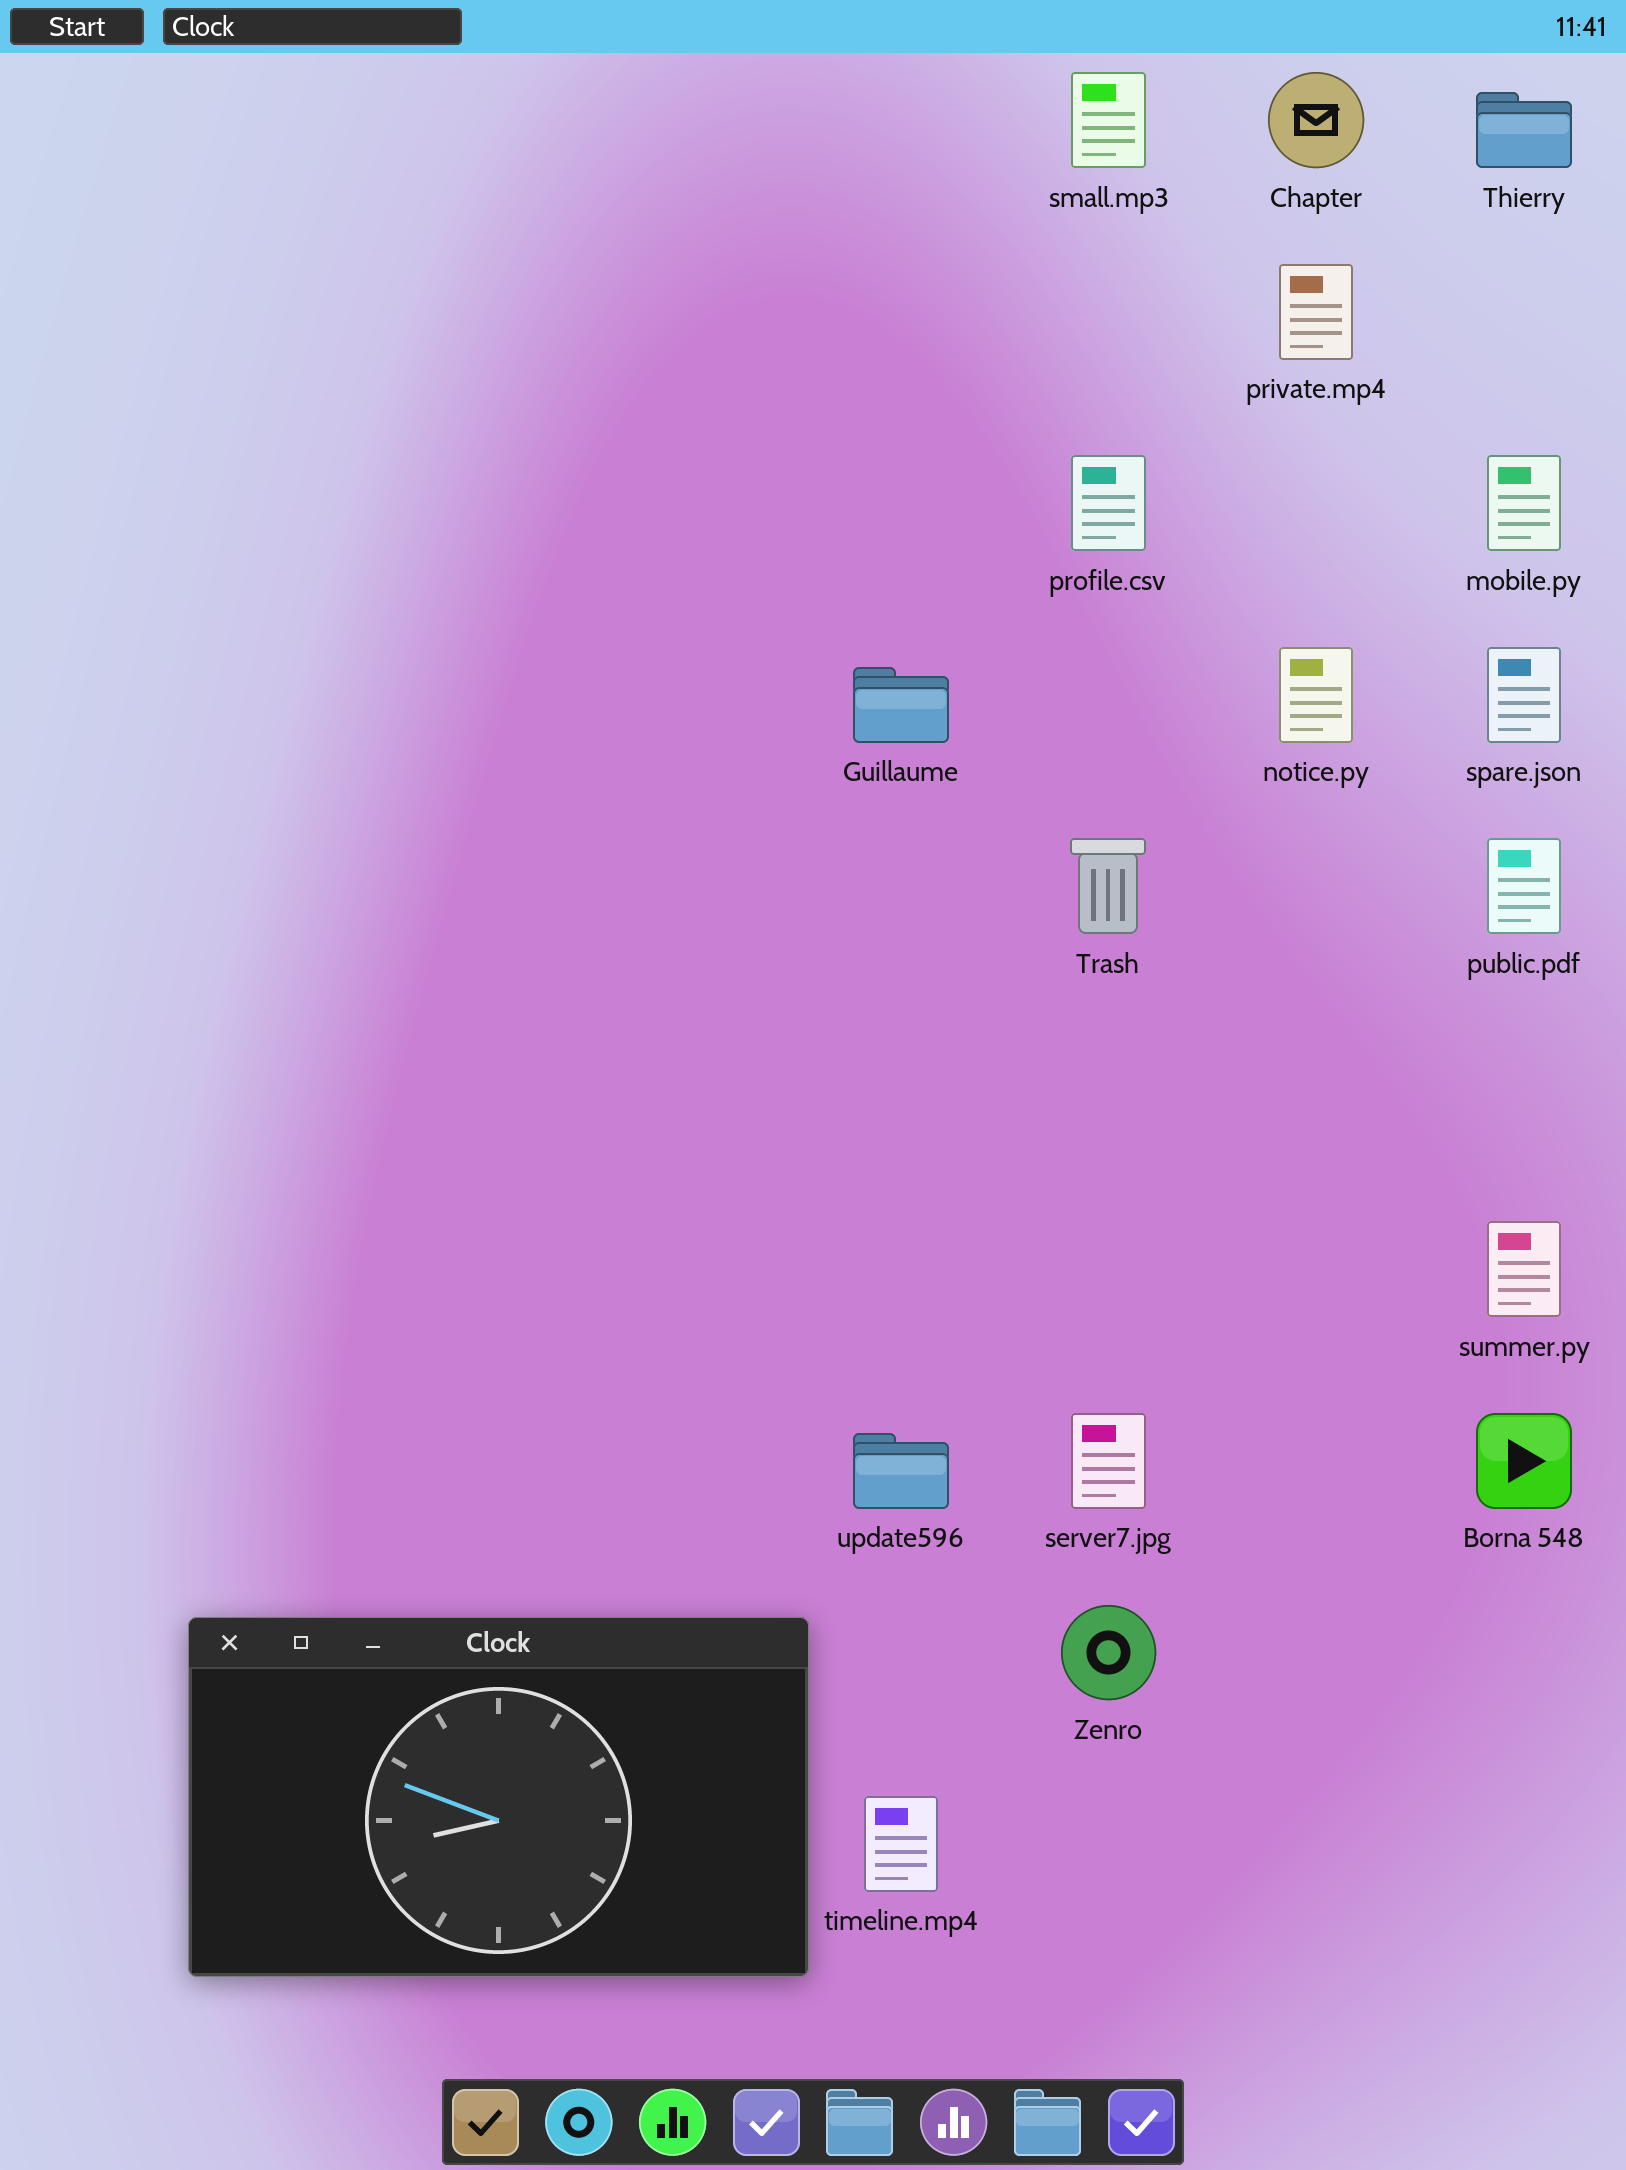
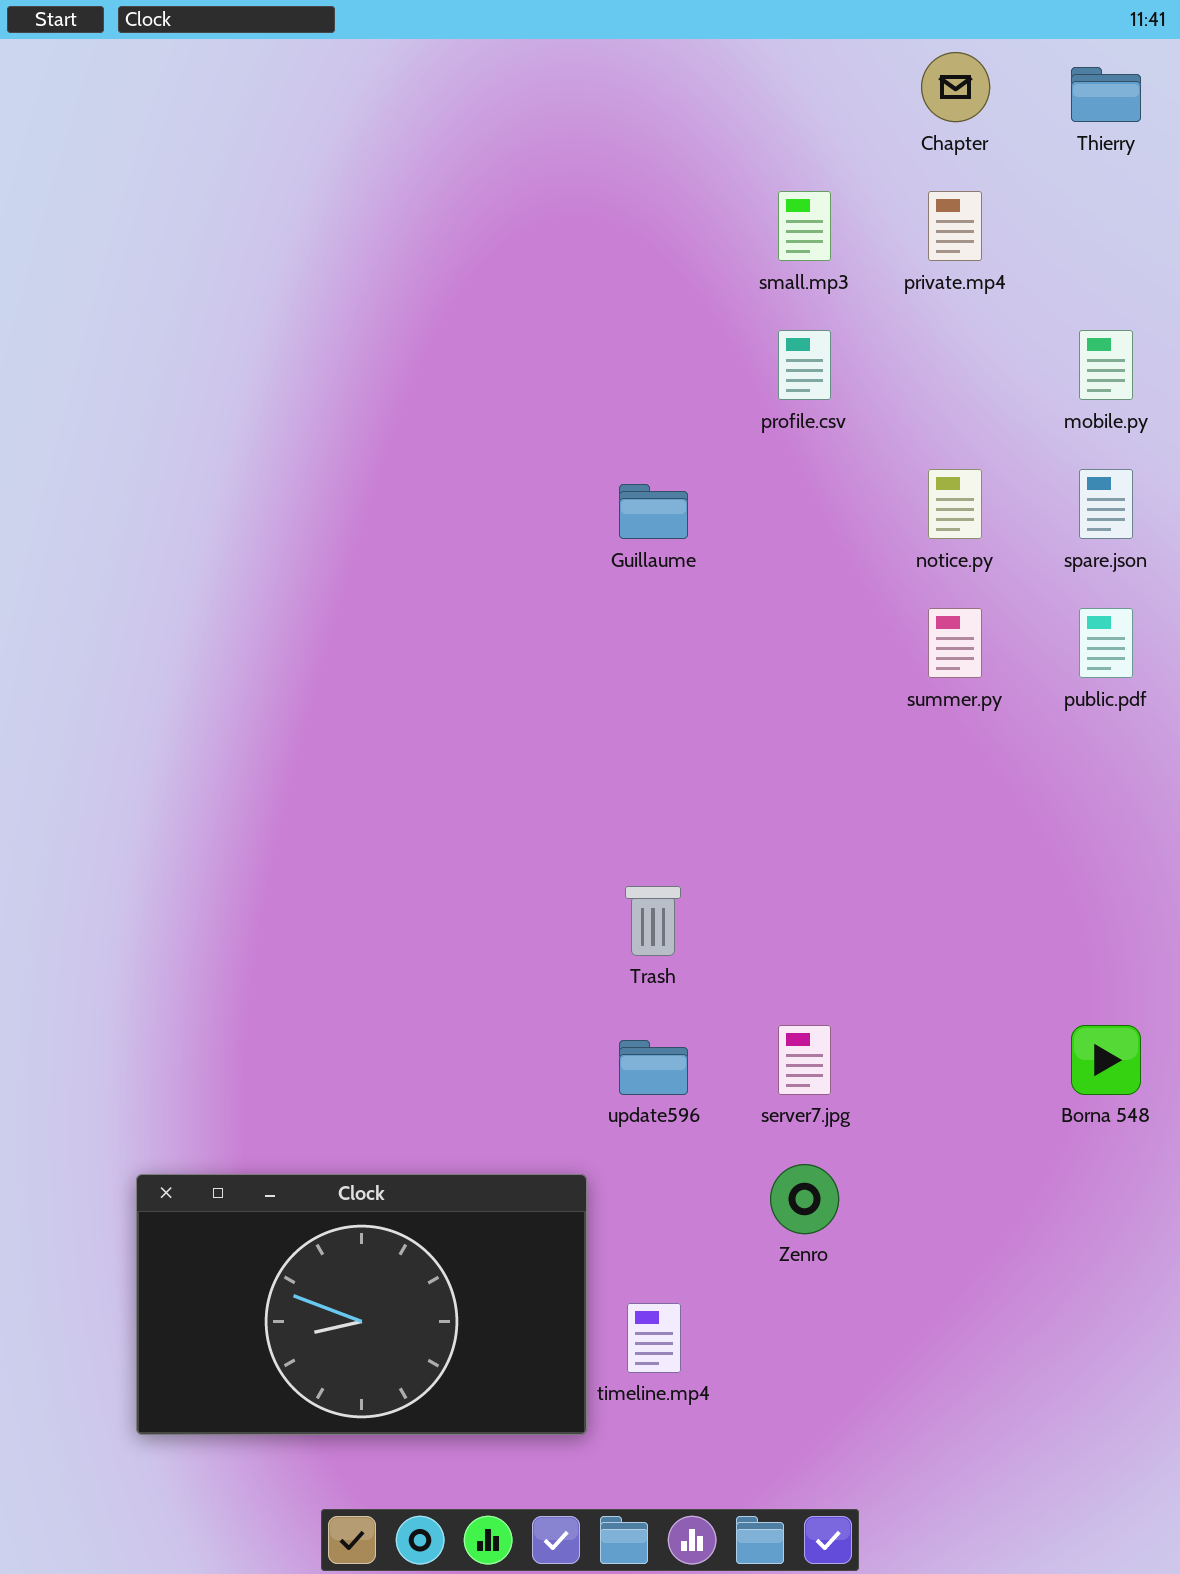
small.mp3: [1071,72,1146,168] -> [778,191,831,261], moved
Trash: [1070,838,1146,934] -> [625,886,681,956], moved
summer.py: [1487,1221,1561,1317] -> [928,608,982,678], moved

